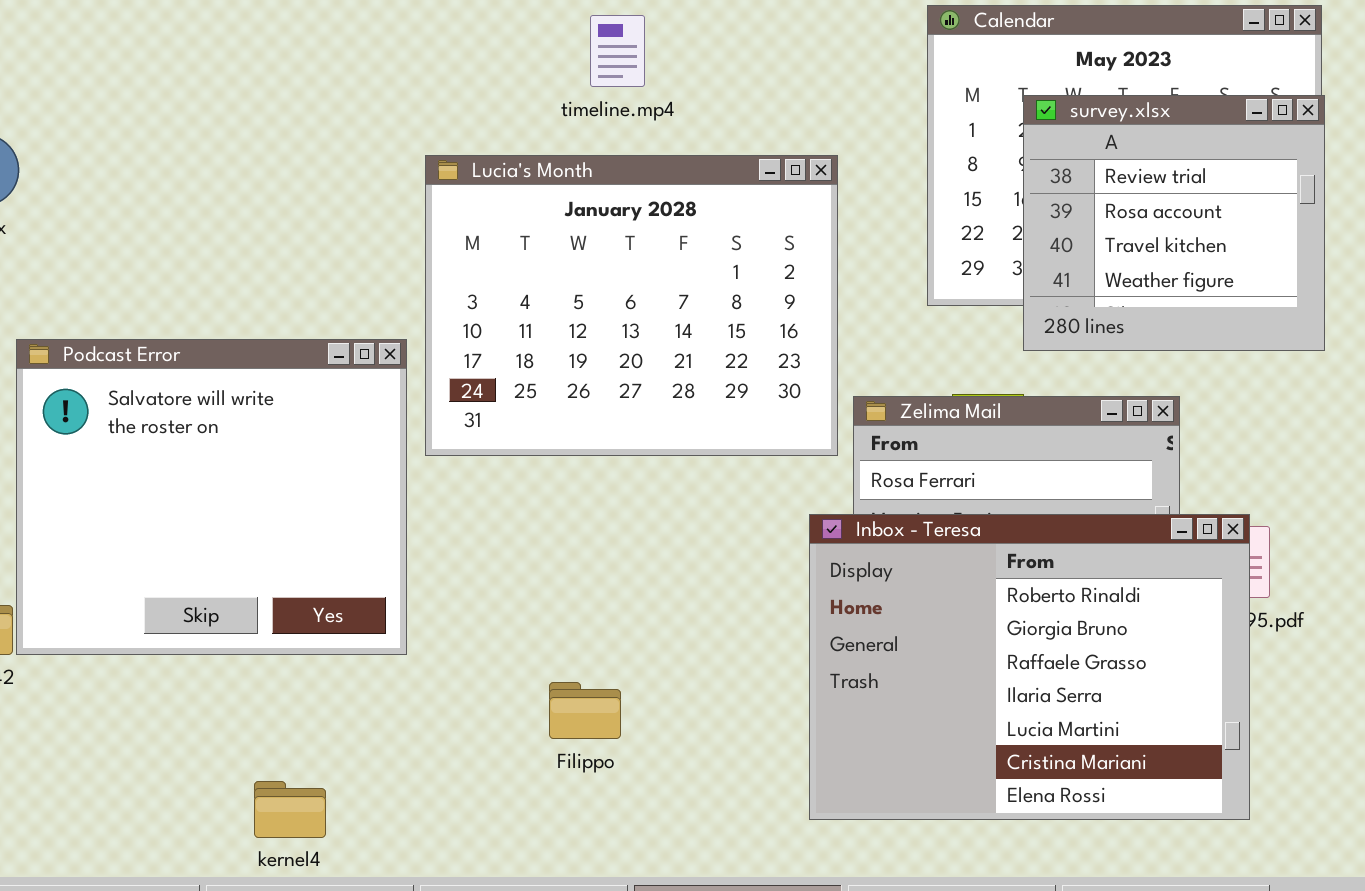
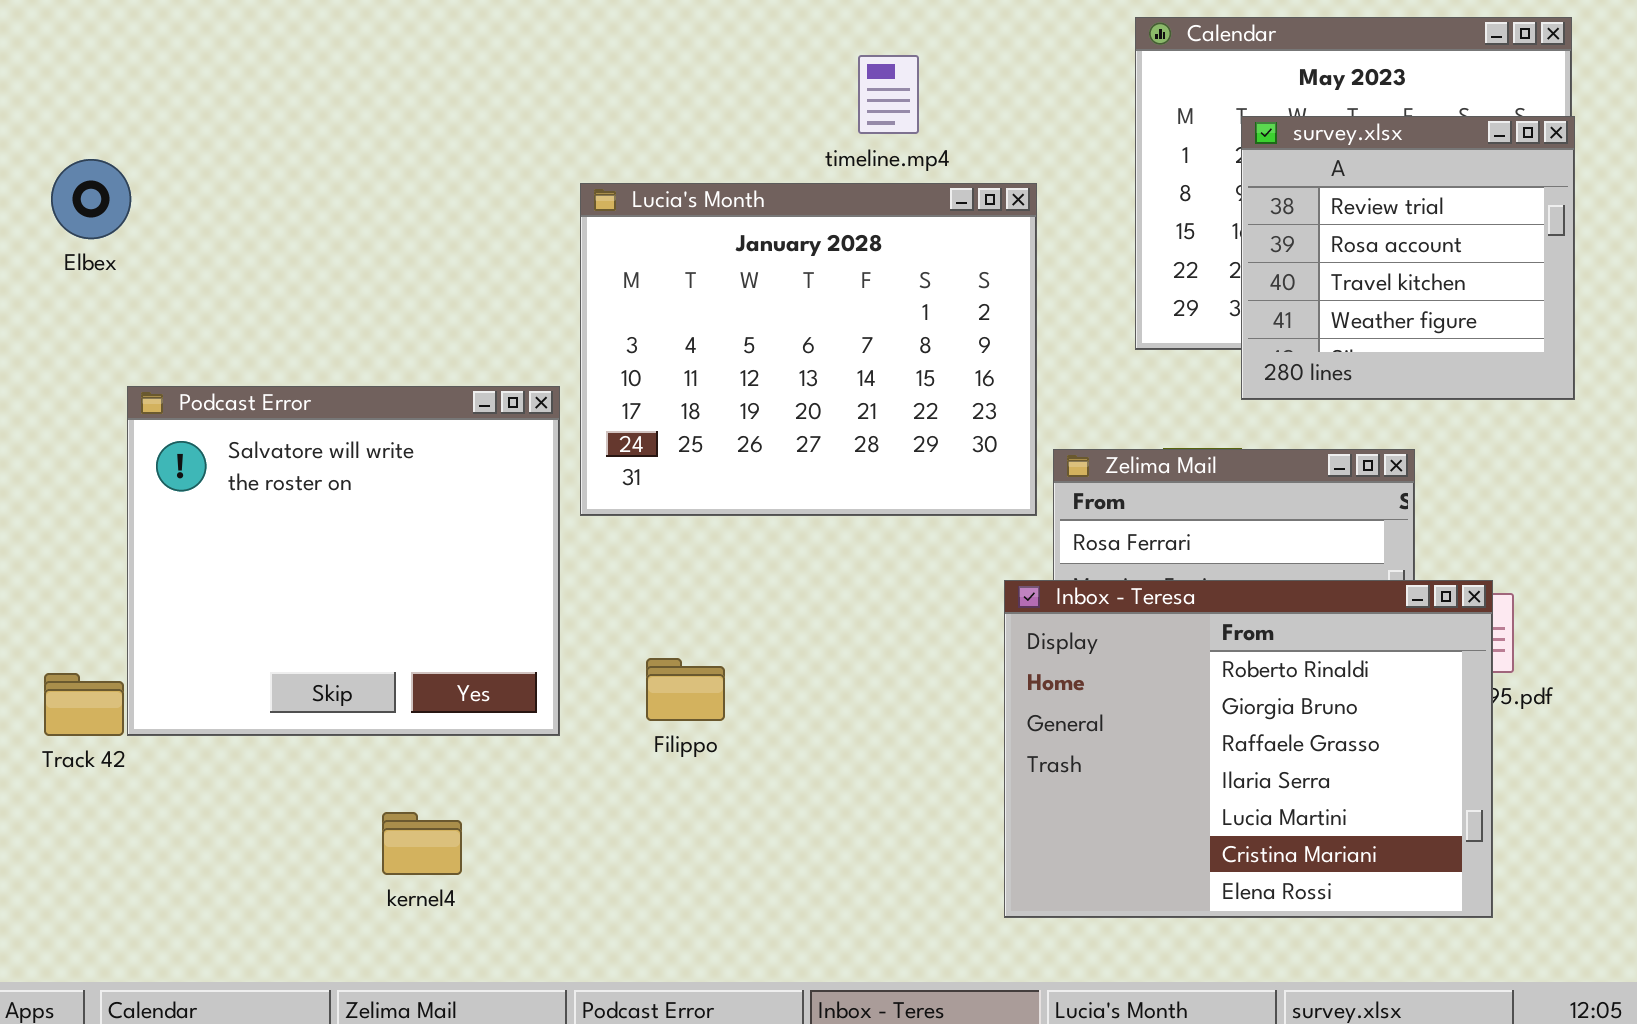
timeline.mp4: [590,15,645,87] -> [858,55,919,134], moved
Filippo: [549,682,621,739] -> [646,658,725,721], moved
kernel4: [254,781,326,838] -> [382,812,462,875], moved

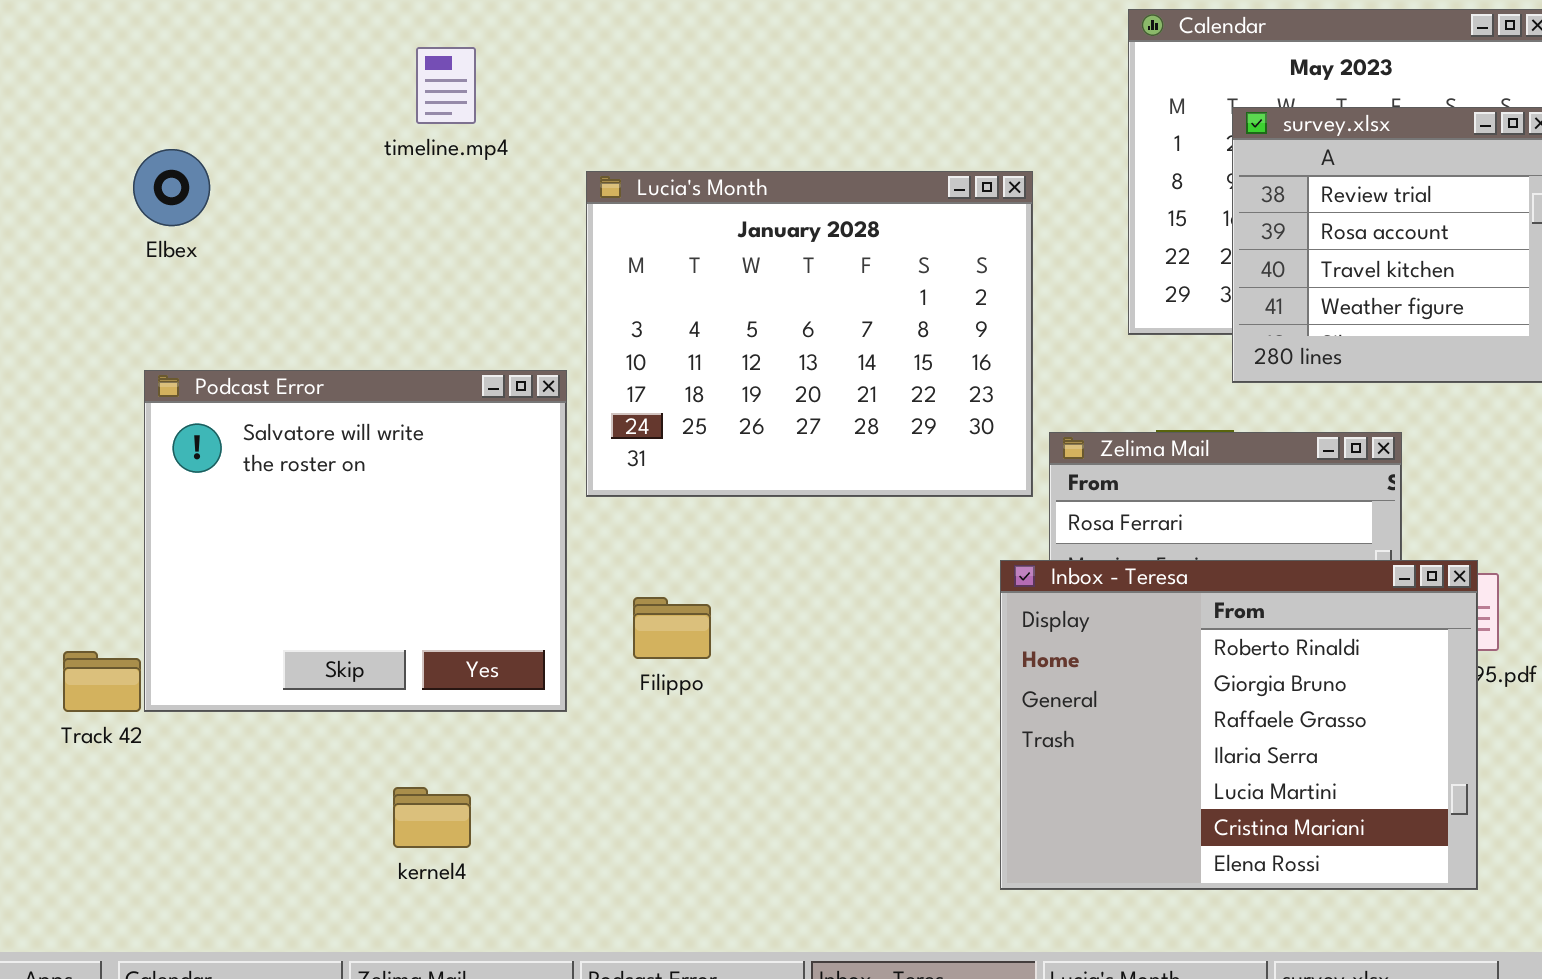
timeline.mp4: [858,55,919,134] -> [416,47,476,124], moved
Elbex: [51,159,131,239] -> [133,149,210,226], moved
Filippo: [646,658,725,721] -> [633,597,711,659], moved

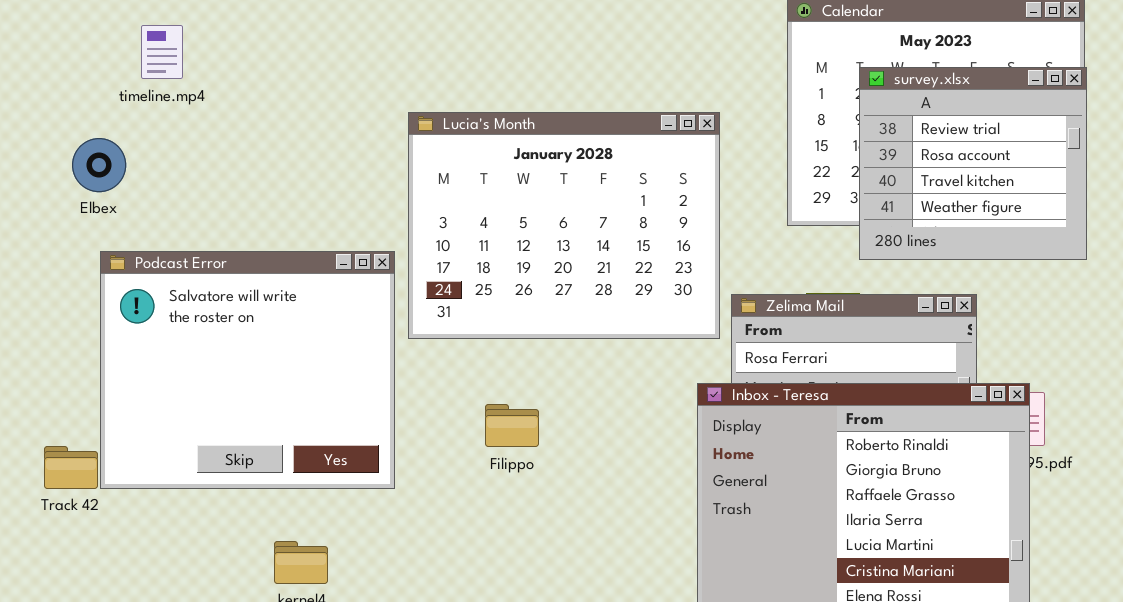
timeline.mp4: [416,47,476,124] -> [141,25,183,79], moved
Elbex: [133,149,210,226] -> [72,138,126,192], moved
Filippo: [633,597,711,659] -> [485,404,539,447], moved

